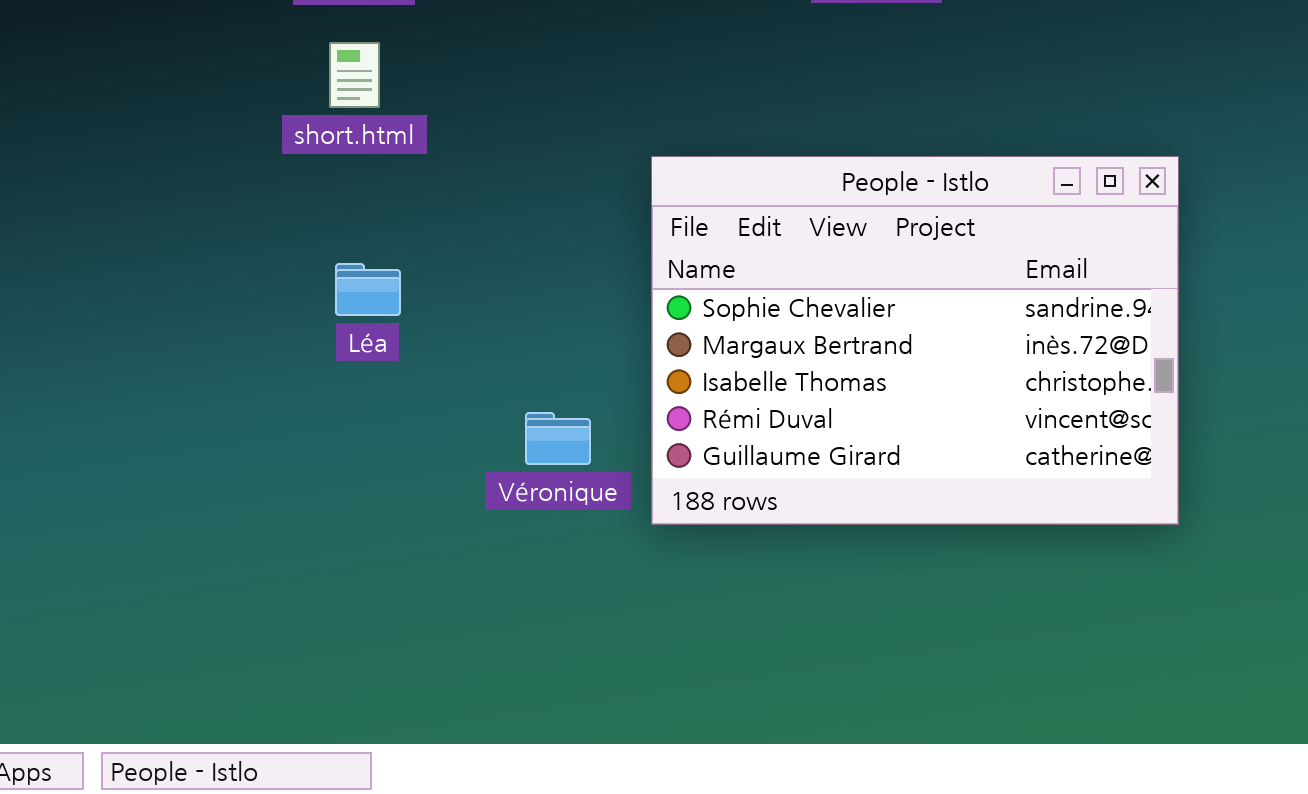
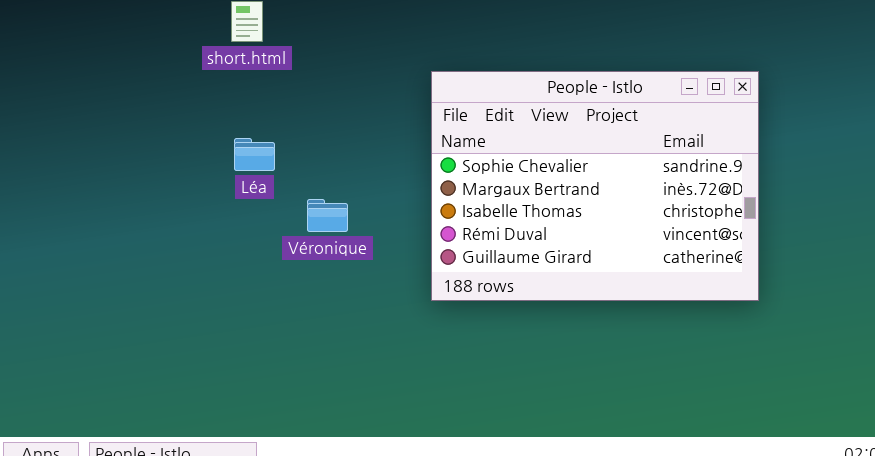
Véronique: [525,412,591,465] -> [307,199,348,232], moved

